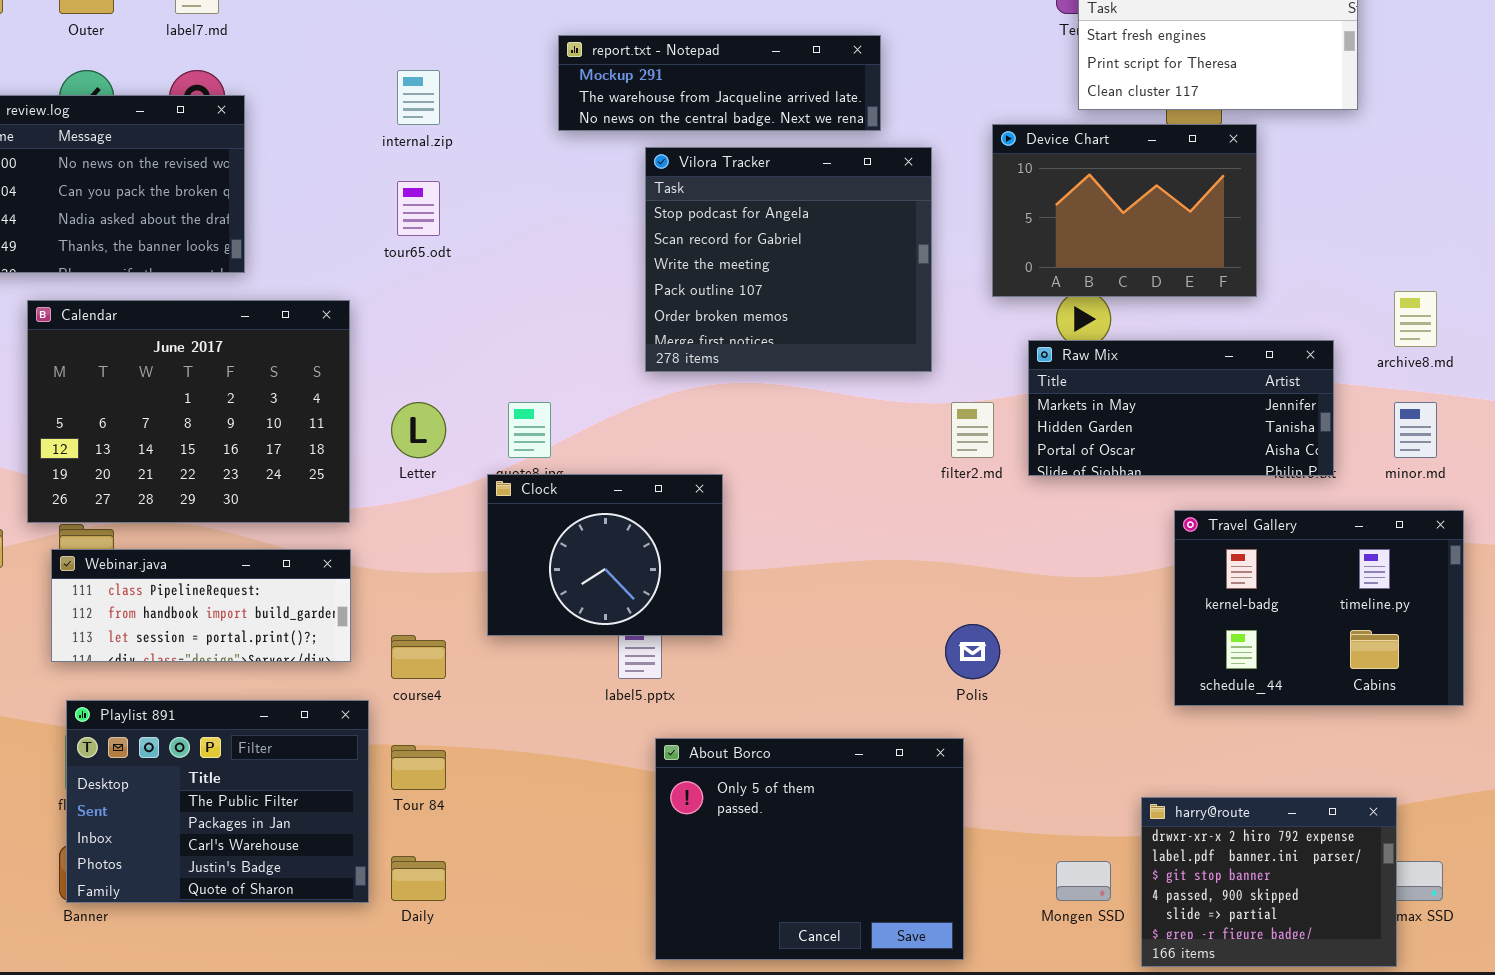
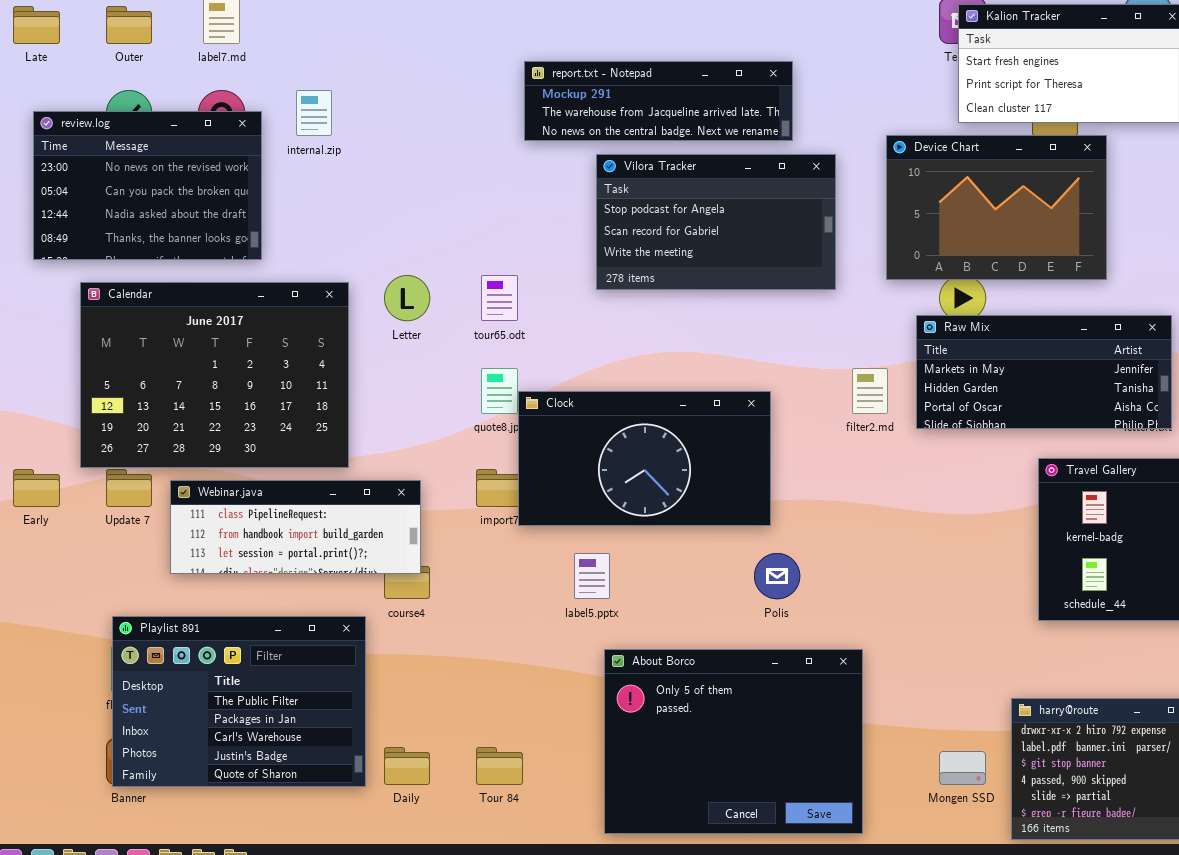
internal.zip: [397,70,440,125] -> [296,90,332,136], moved
Vilora Tracker: [645,147,932,372] -> [596,154,836,290], resized
tour65.odt: [397,181,440,236] -> [481,275,518,321], moved
Letter: [391,402,446,458] -> [384,275,430,321], moved
Clock: [487,474,723,636] -> [518,391,771,526], moved, resized
Webinar.java: [51,549,351,662] -> [170,480,421,574], moved
Polis: [945,624,1000,679] -> [754,553,800,599], moved
Tour 84: [391,745,446,790] -> [476,747,523,785], moved

